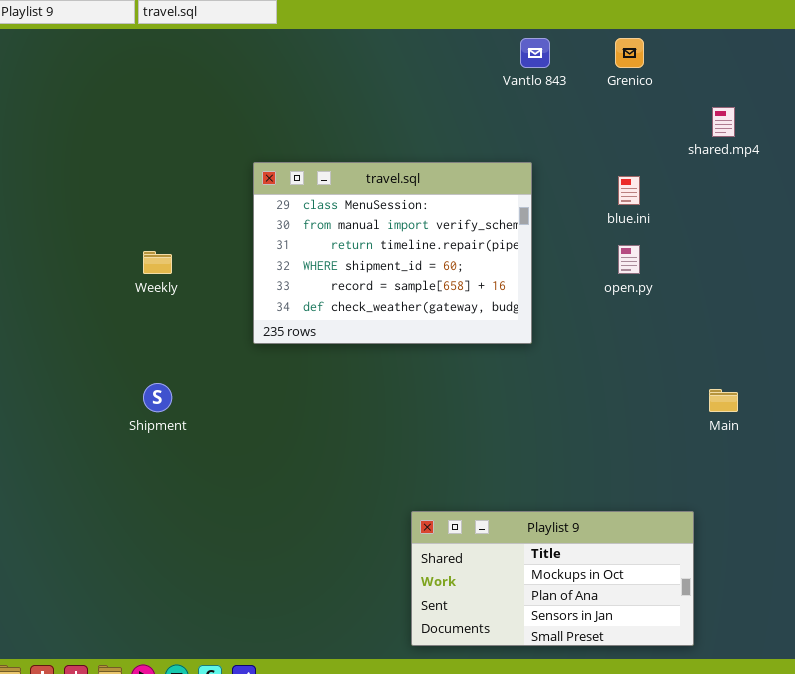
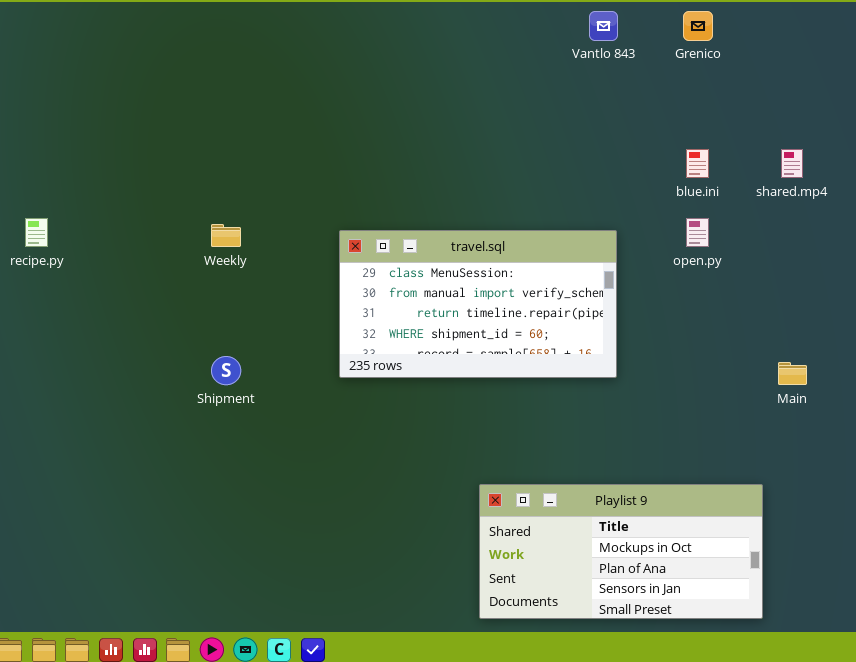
shared.mp4: [712,107,735,137] -> [781,149,803,178], moved
travel.sql: [253,162,532,344] -> [339,230,617,378], moved, resized

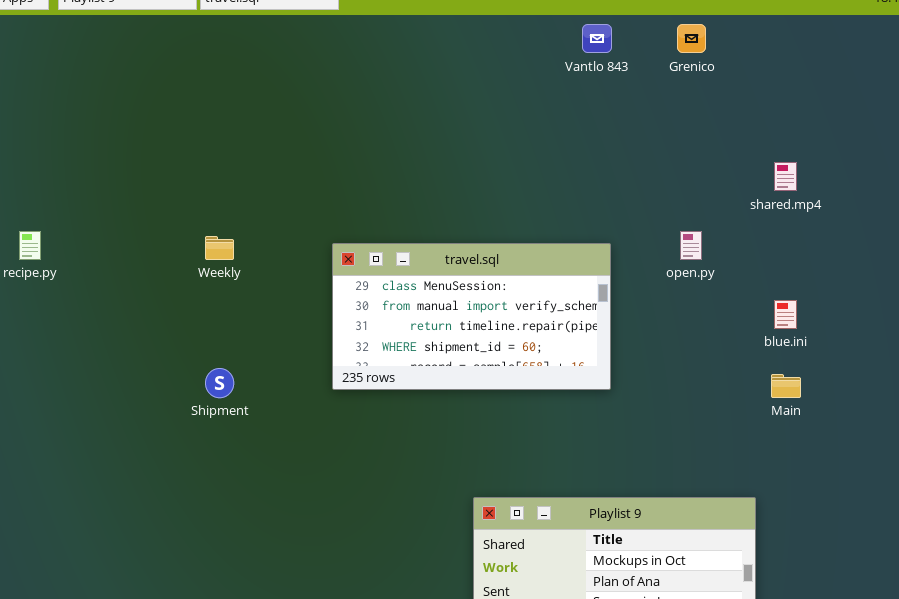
blue.ini: [686,149,709,178] -> [774,300,797,329], moved

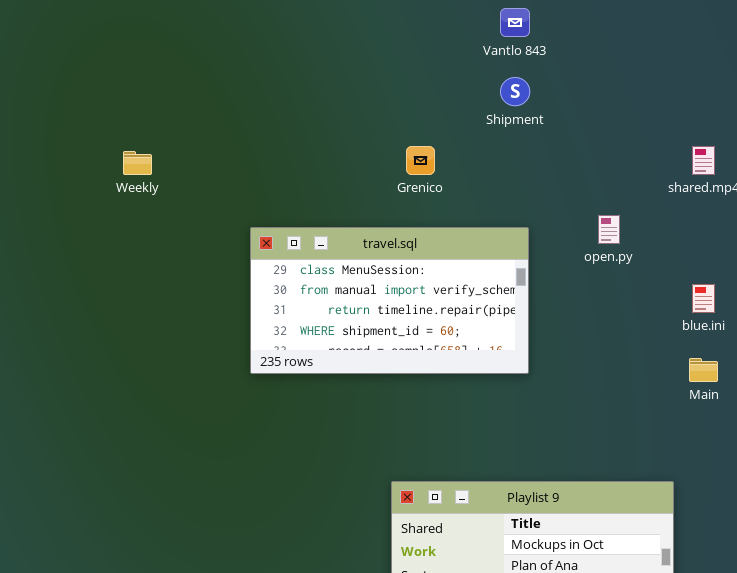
Grenico: [677,24,706,53] -> [406,146,435,175], moved
Weekly: [205,236,234,260] -> [123,151,152,175], moved
Shipment: [205,368,234,398] -> [500,77,530,106], moved

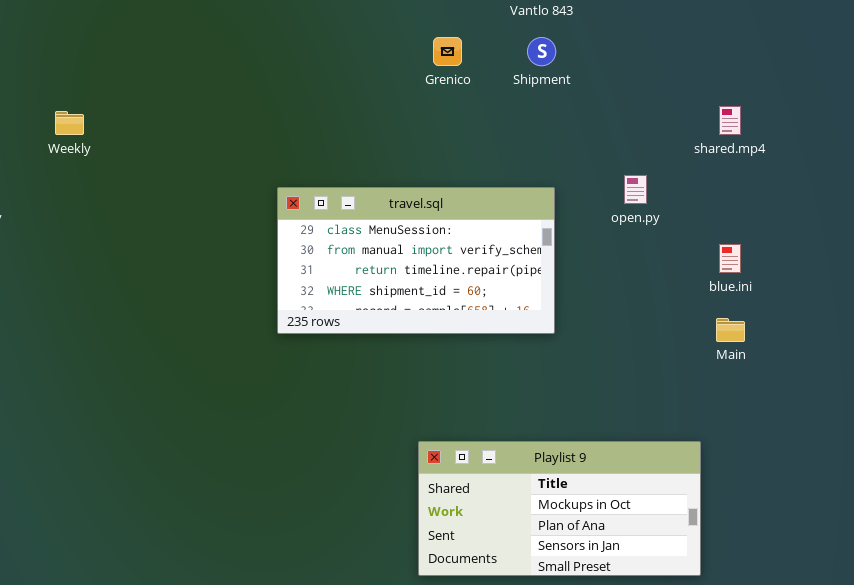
Grenico: [406,146,435,175] -> [433,37,462,66], moved
Weekly: [123,151,152,175] -> [55,111,84,135], moved

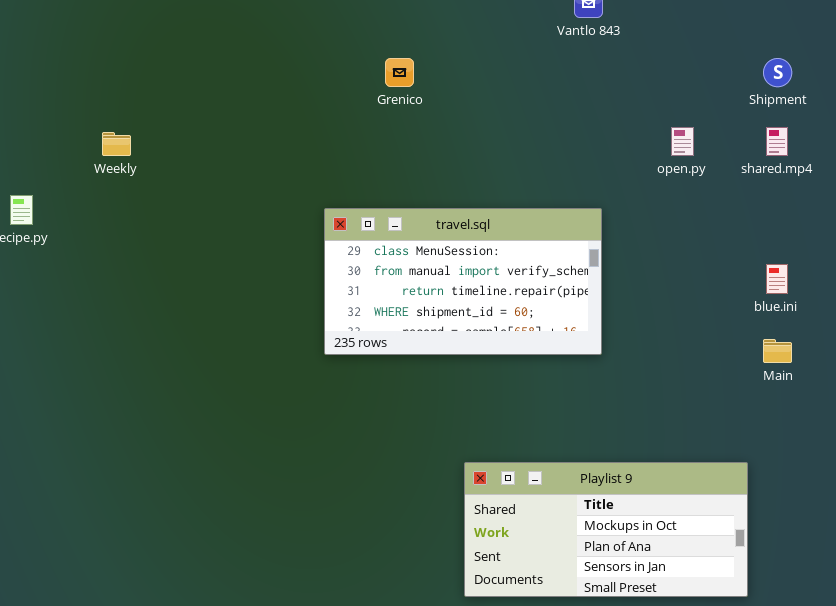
Grenico: [433,37,462,66] -> [385,58,414,87], moved
Shipment: [527,37,556,66] -> [763,58,792,87], moved
open.py: [624,175,647,204] -> [671,127,694,156], moved

